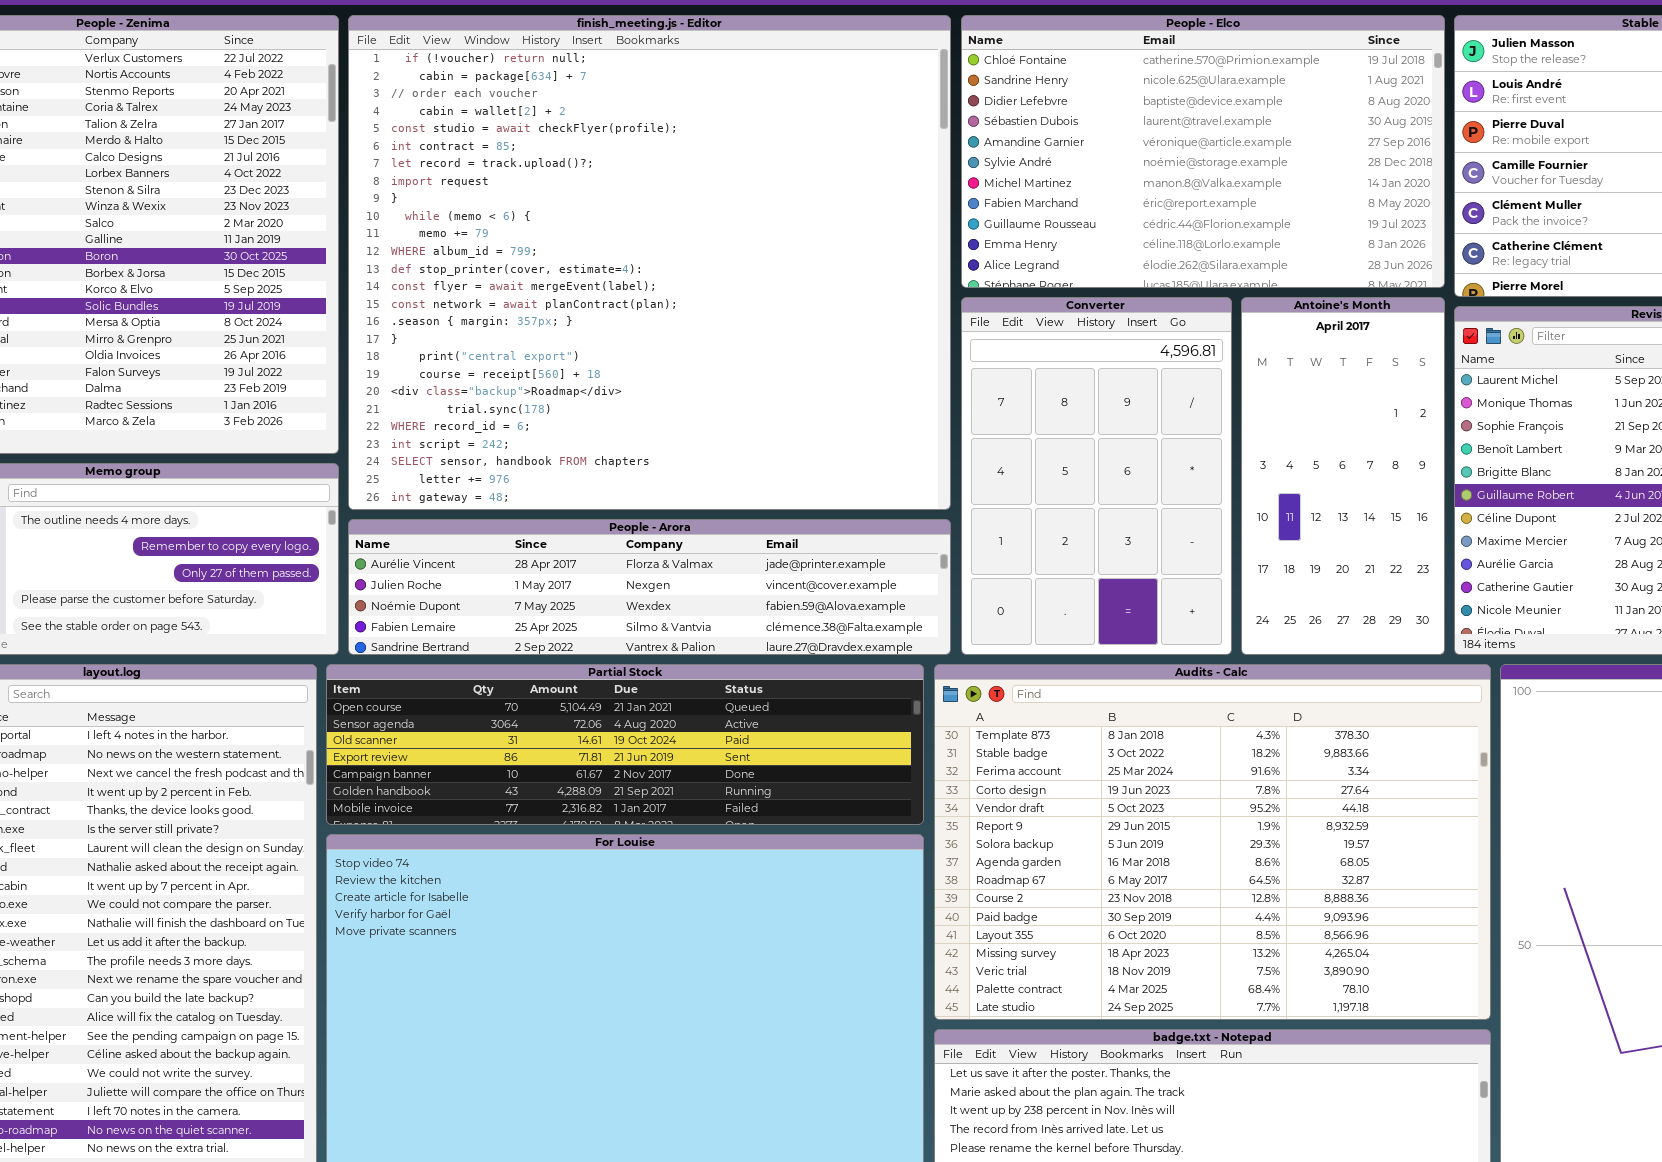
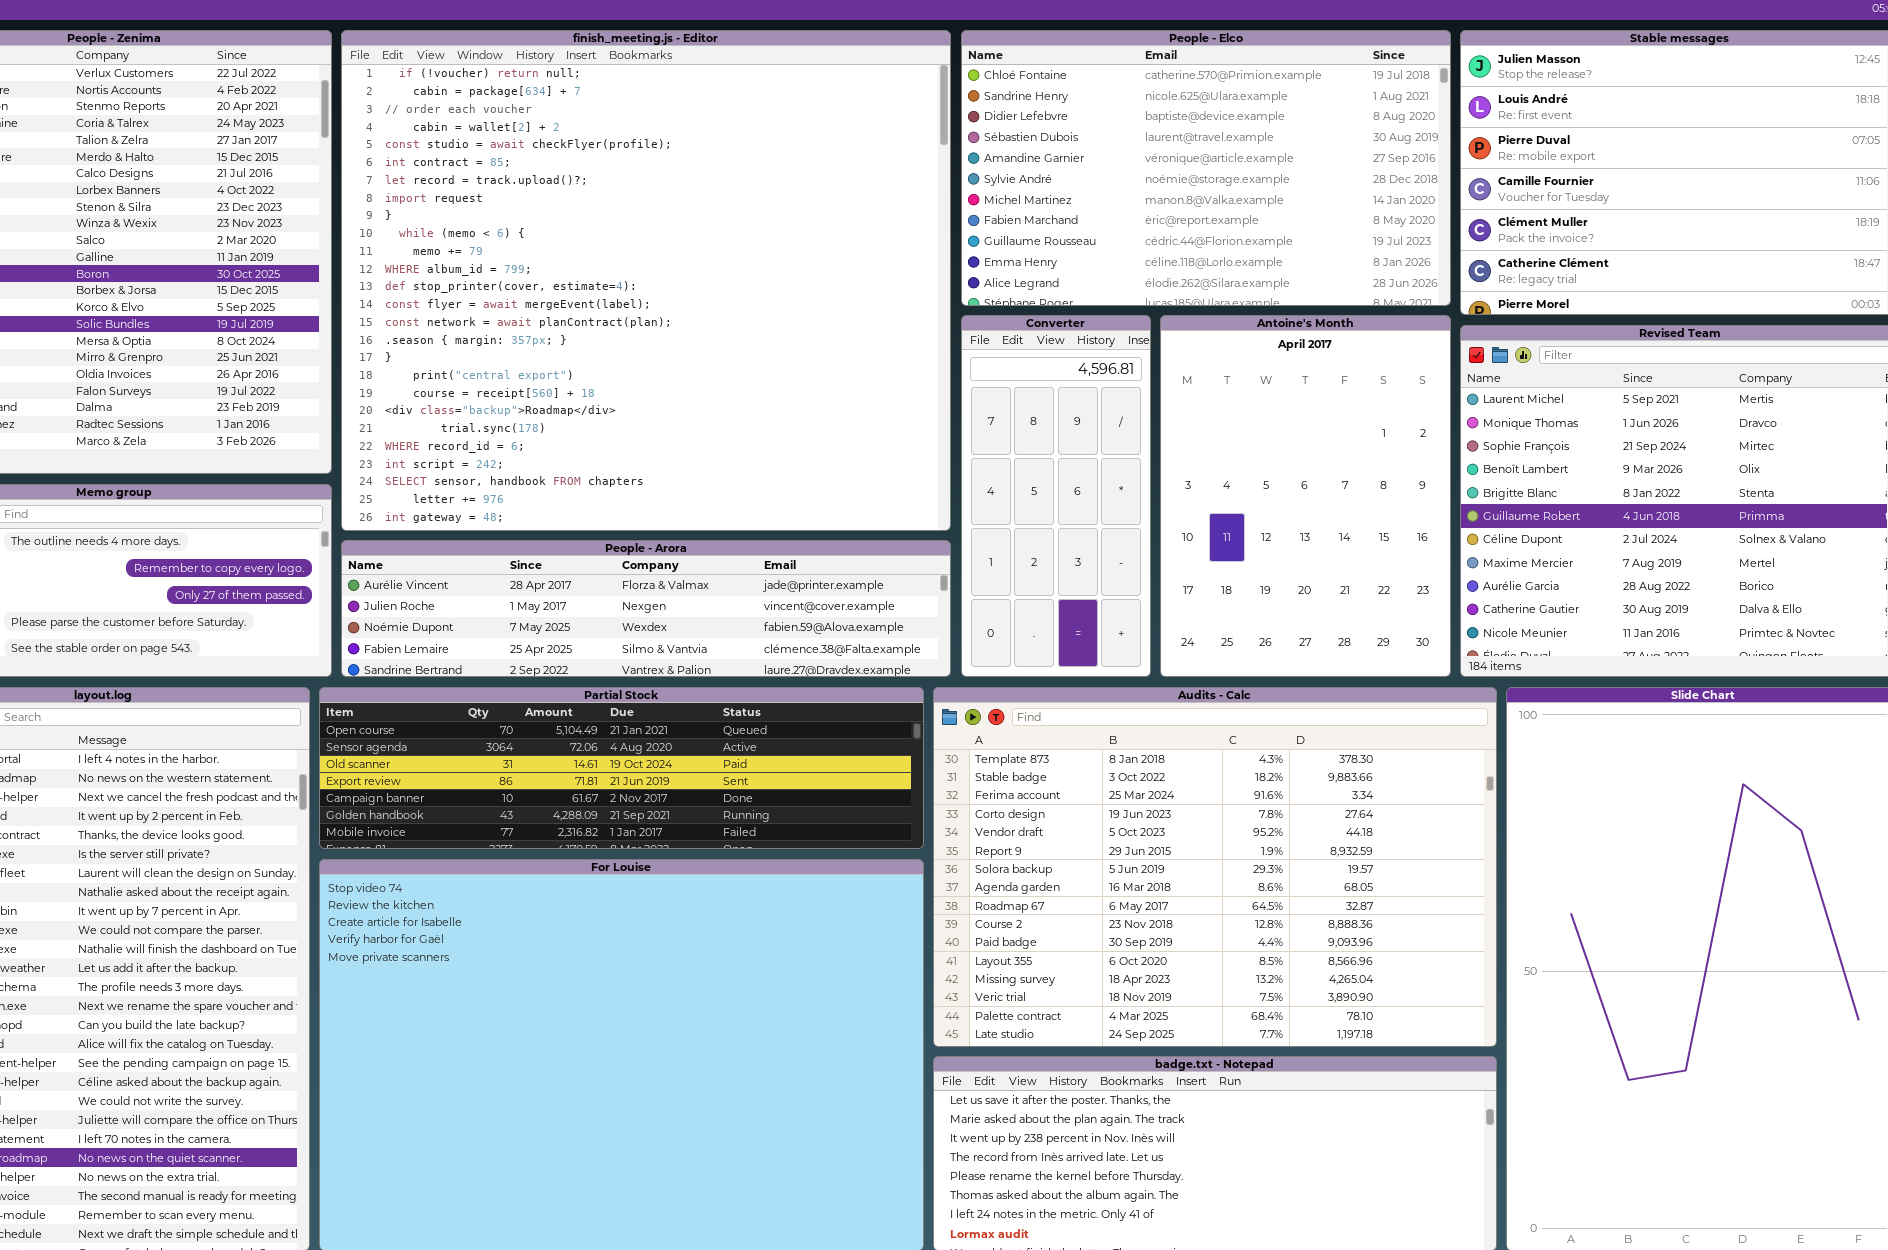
Converter: [961,297,1232,655] -> [961,315,1151,677], resized
Antoine's Month: [1241,297,1445,655] -> [1160,315,1451,677], resized

